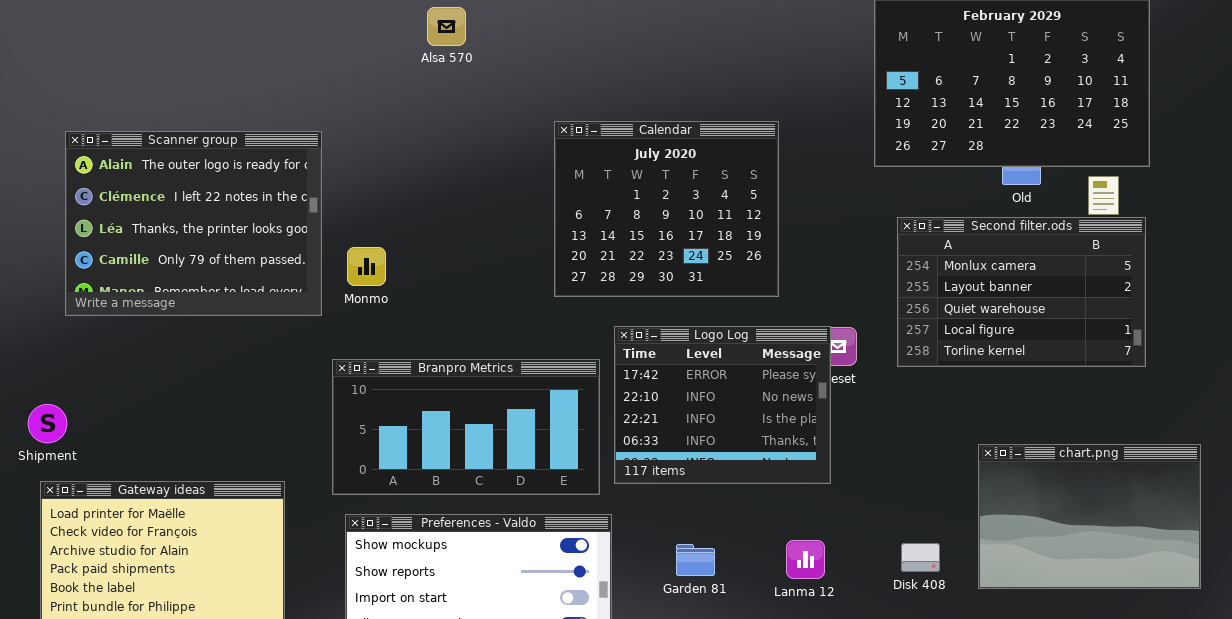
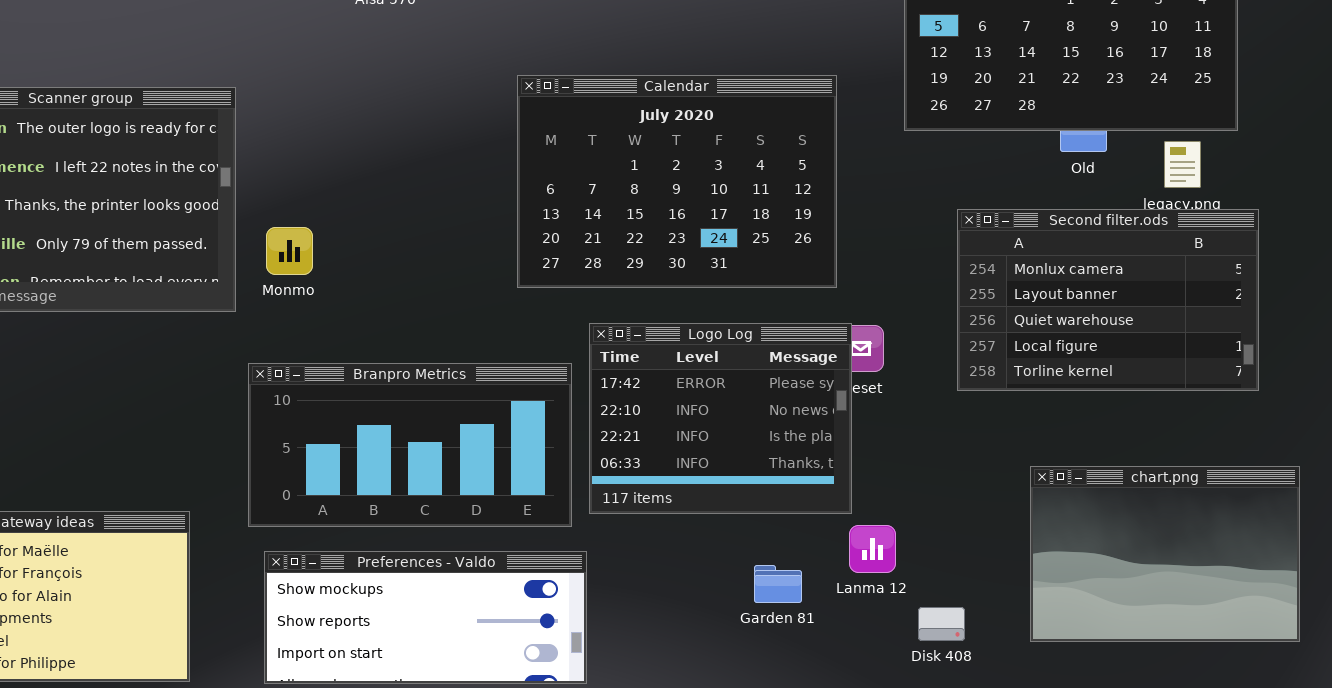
Calendar: [554,121,779,297] -> [517,75,837,288], resized
Second filter.ods: [897,217,1146,367] -> [957,209,1259,391], moved
Lanma 12: [786,540,825,579] -> [849,525,896,573], moved
Disk 408: [901,543,940,572] -> [918,607,965,641], moved
Garden 81: [676,544,715,576] -> [754,565,802,603], moved

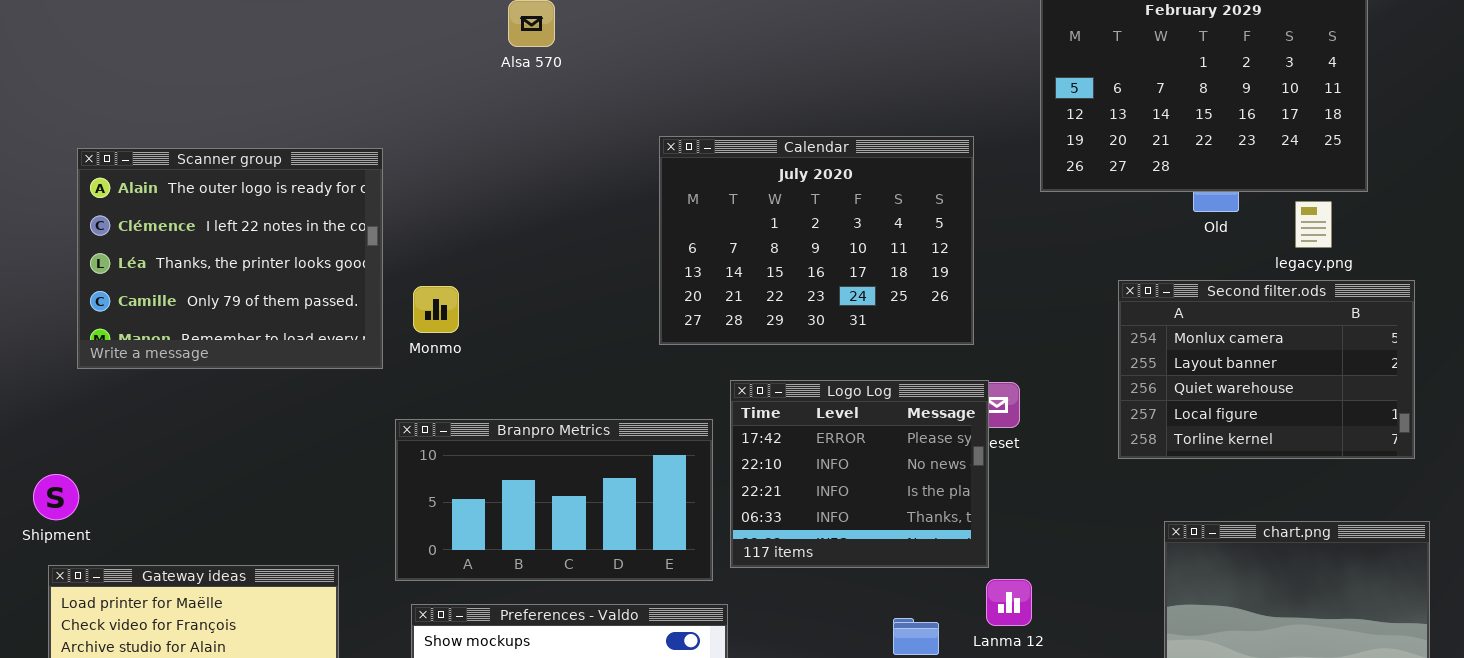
Second filter.ods: [957,209,1259,391] -> [1118,280,1415,459], moved

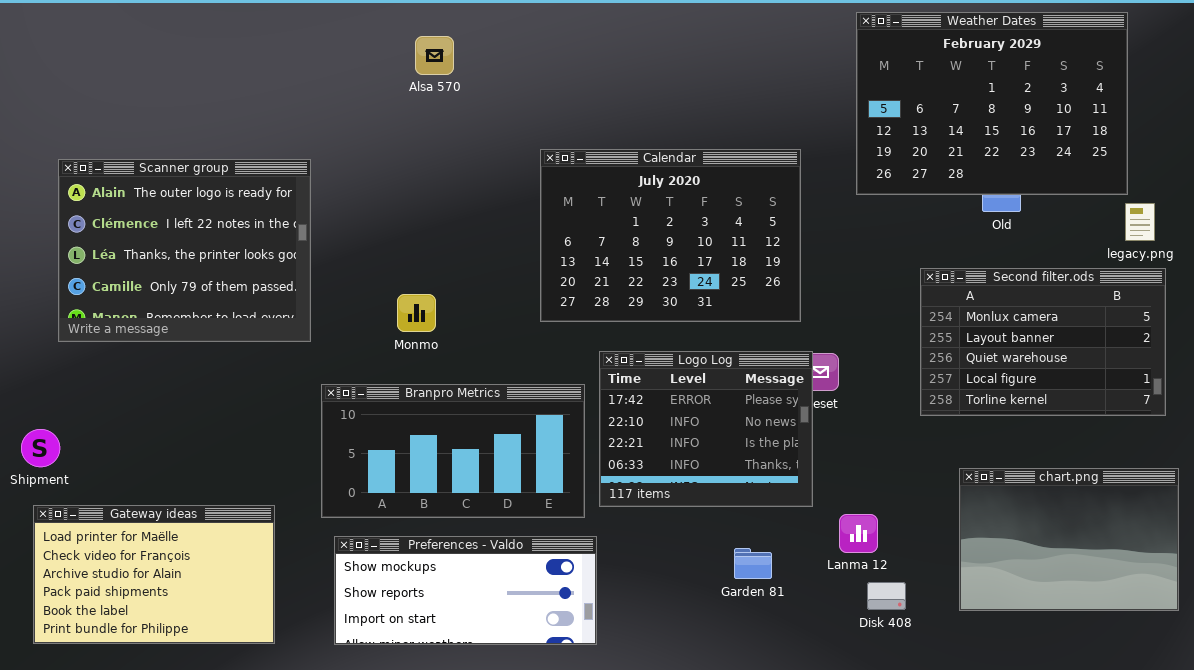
legacy.png: [1295,201,1332,248] -> [1125,203,1155,241], moved
Monmo: [413,286,459,333] -> [397,294,436,332], moved
Lanma 12: [986,579,1032,626] -> [839,514,878,553], moved

